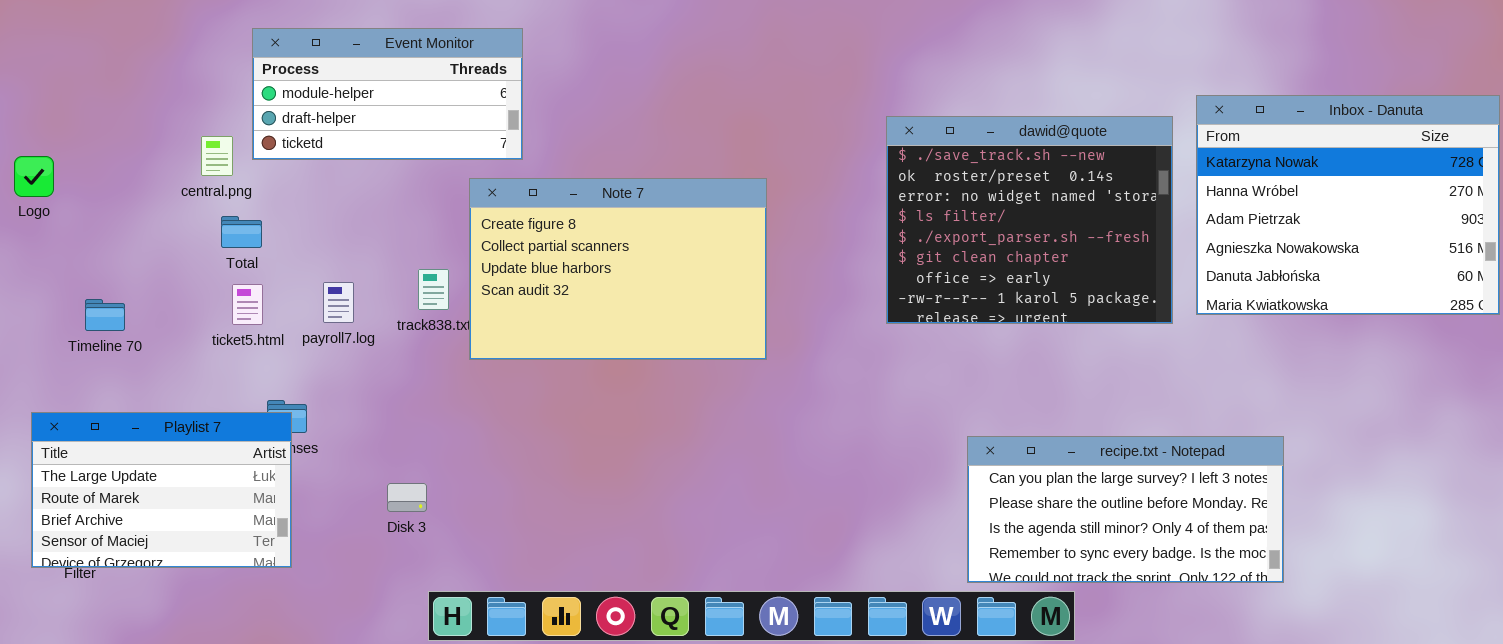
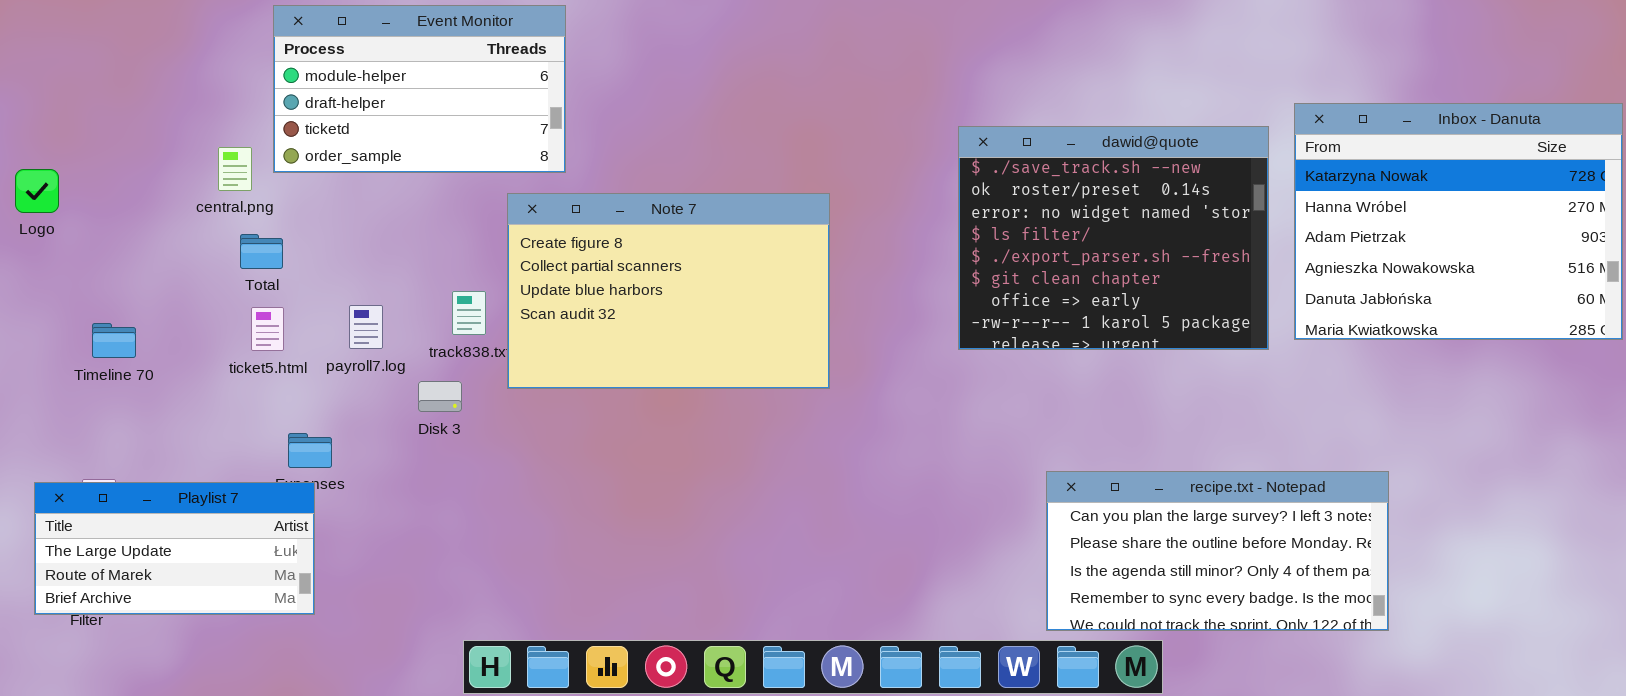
Event Monitor: [252,28,523,160] -> [273,5,566,173], resized
Playlist 7: [31,412,292,568] -> [34,482,315,615], resized
Disk 3: [387,483,427,512] -> [418,381,462,412], moved

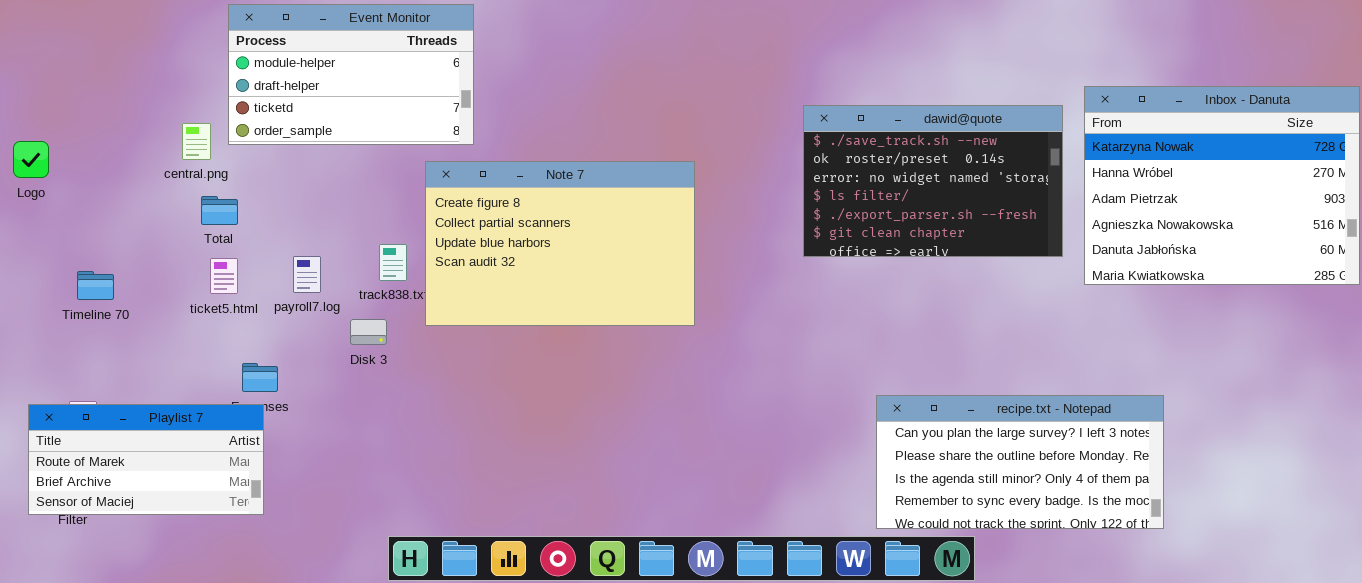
dawid@quote: [958,126,1269,350] -> [803,105,1063,257], resized
Playlist 7: [34,482,315,615] -> [28,404,264,515], scrolled down 1 row

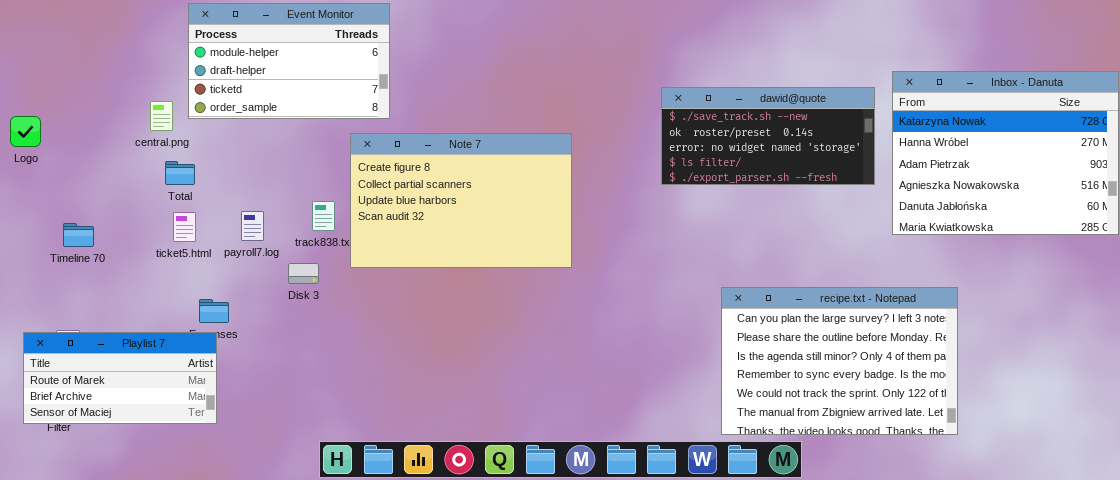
dawid@quote: [803,105,1063,257] -> [661,87,875,185], resized
recipe.txt - Notepad: [876,395,1164,529] -> [721,287,958,435], resized

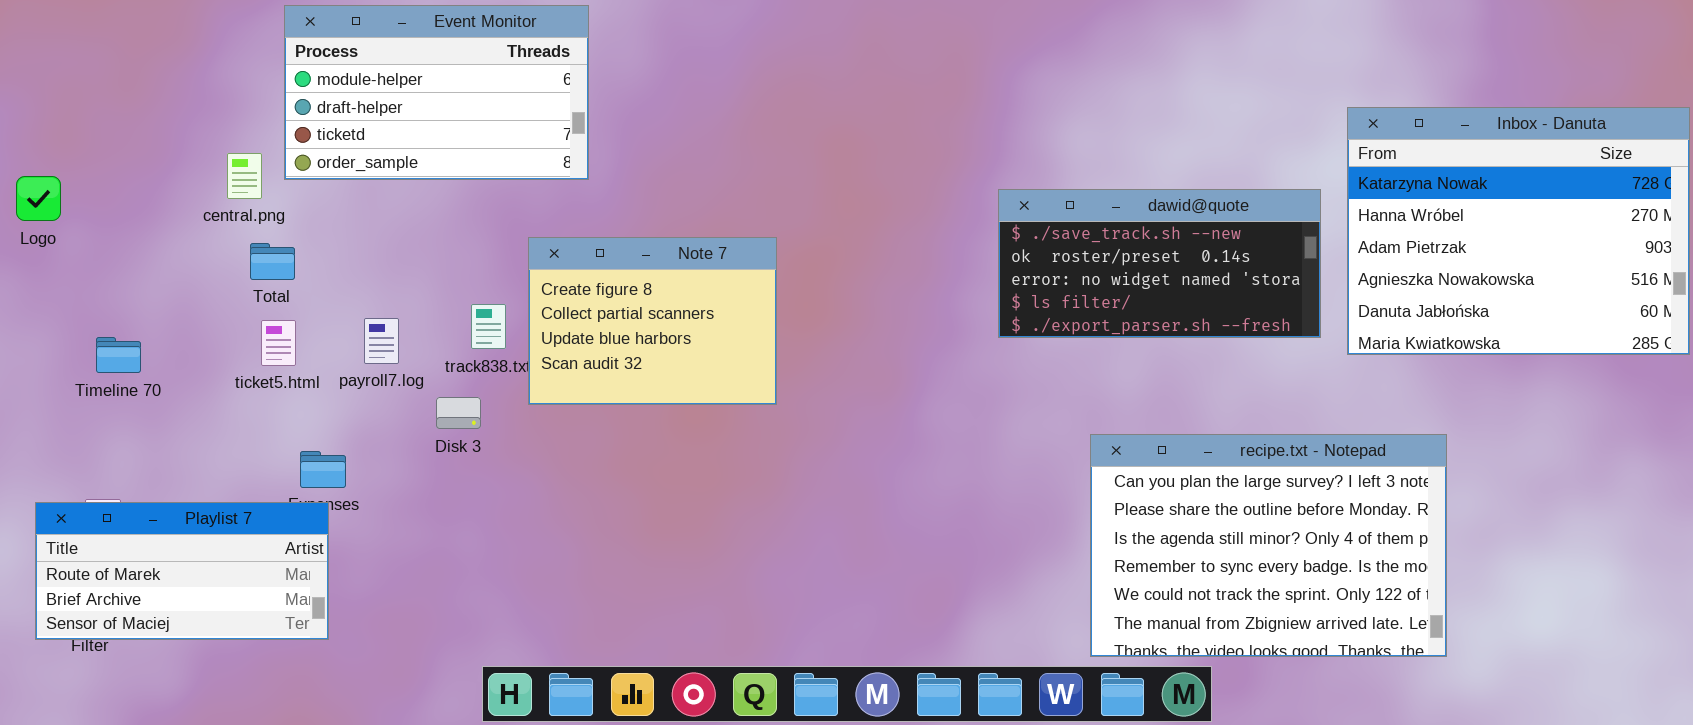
dawid@quote: [661,87,875,185] -> [998,189,1321,338], moved
Note 7: [350,133,572,268] -> [528,237,777,405], resized

